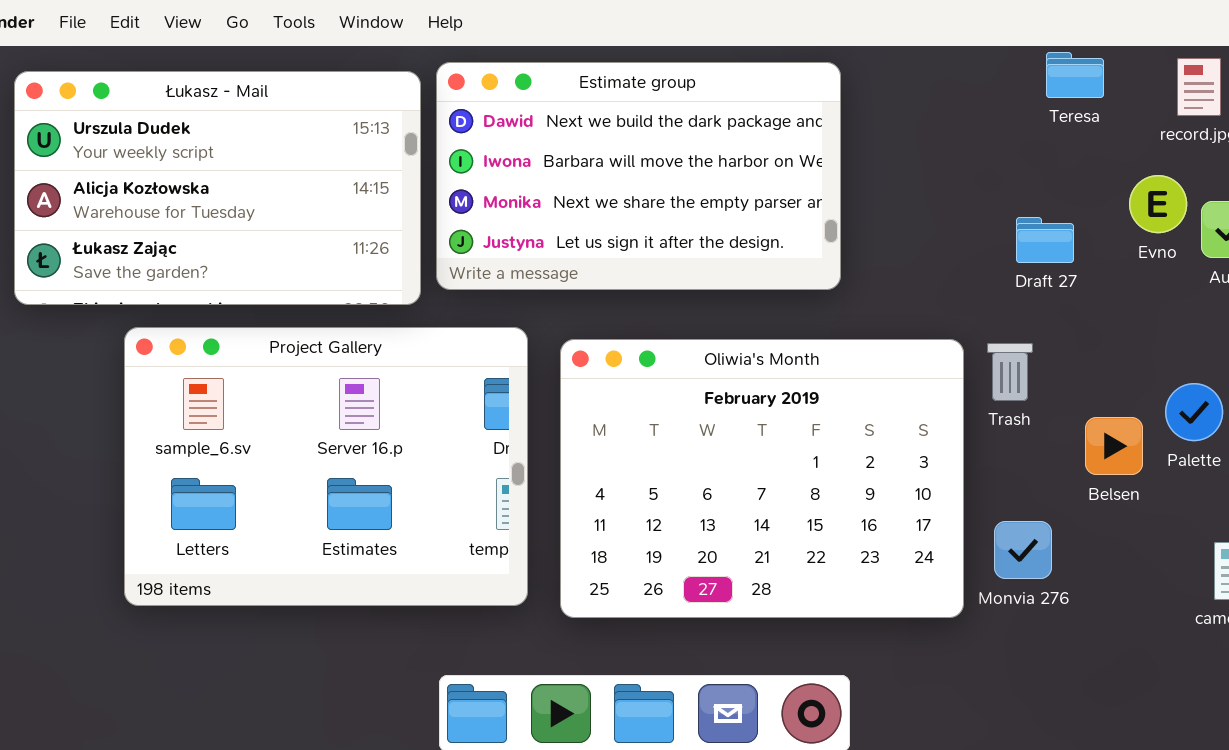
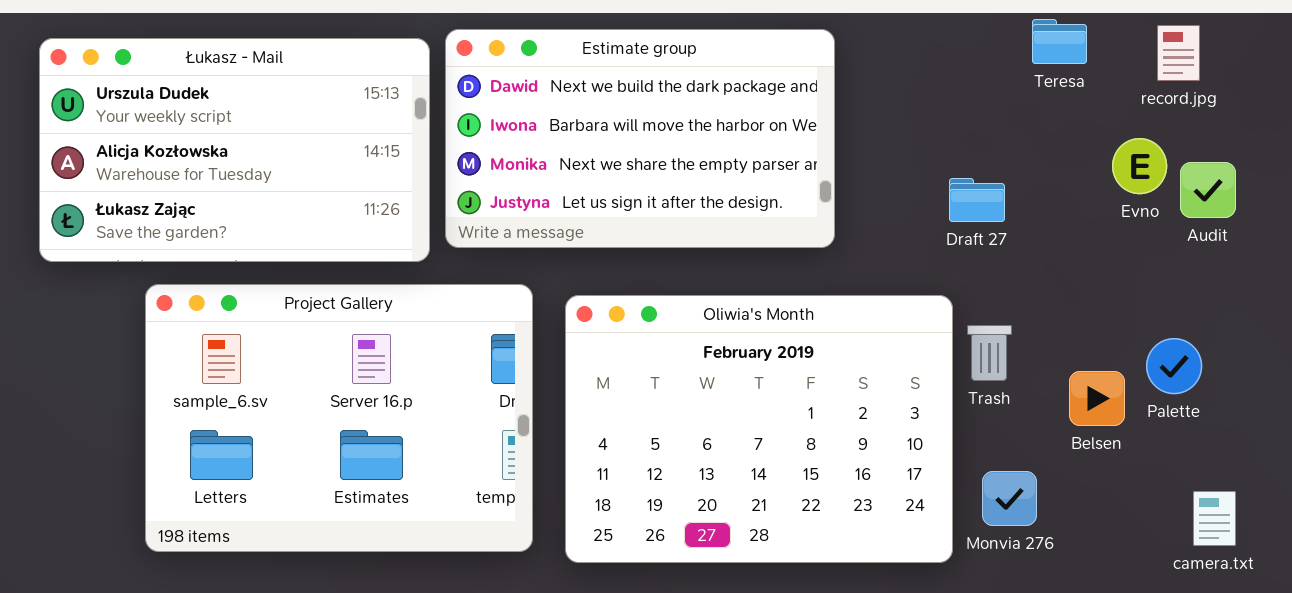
Draft 27: [1016,217,1074,263] -> [949,178,1005,222], moved
Trash: [987,343,1033,401] -> [967,325,1012,381], moved

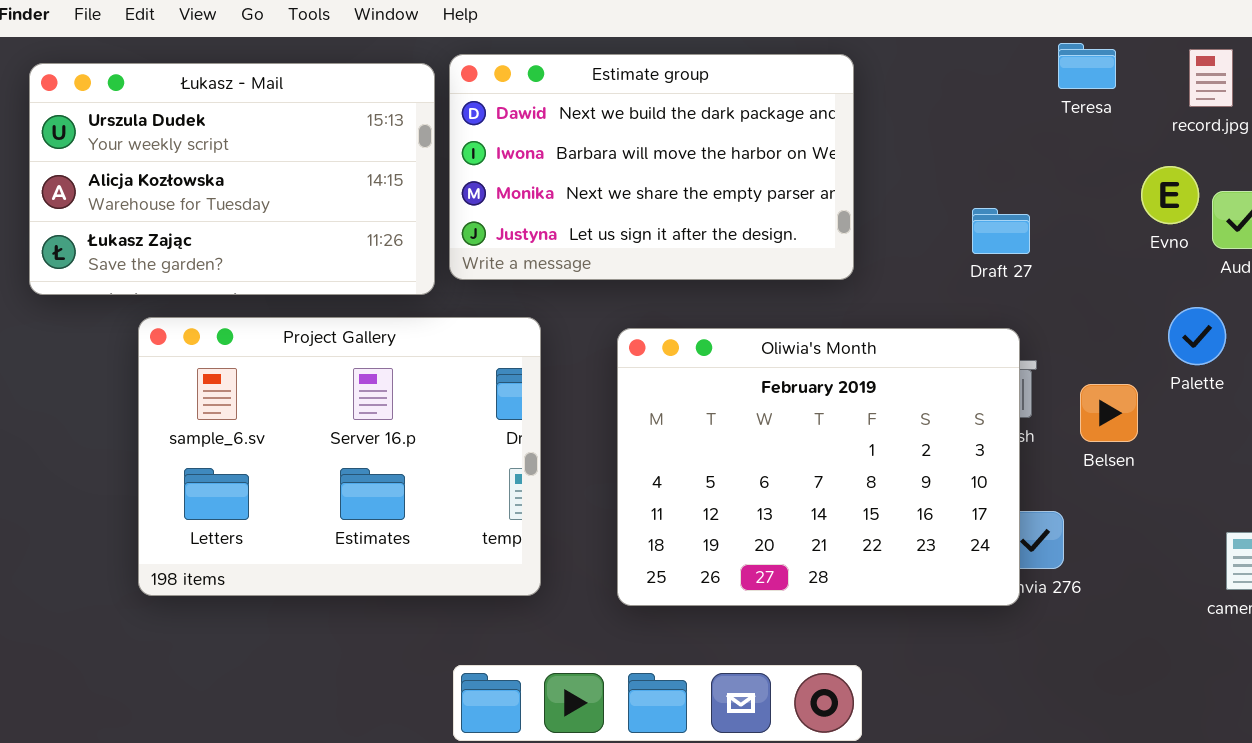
Oliwia's Month: [565,295,953,563] -> [617,328,1020,606], moved
Palette: [1146,338,1202,394] -> [1168,307,1226,365], moved
Belsen: [1069,371,1125,426] -> [1080,384,1138,442], moved

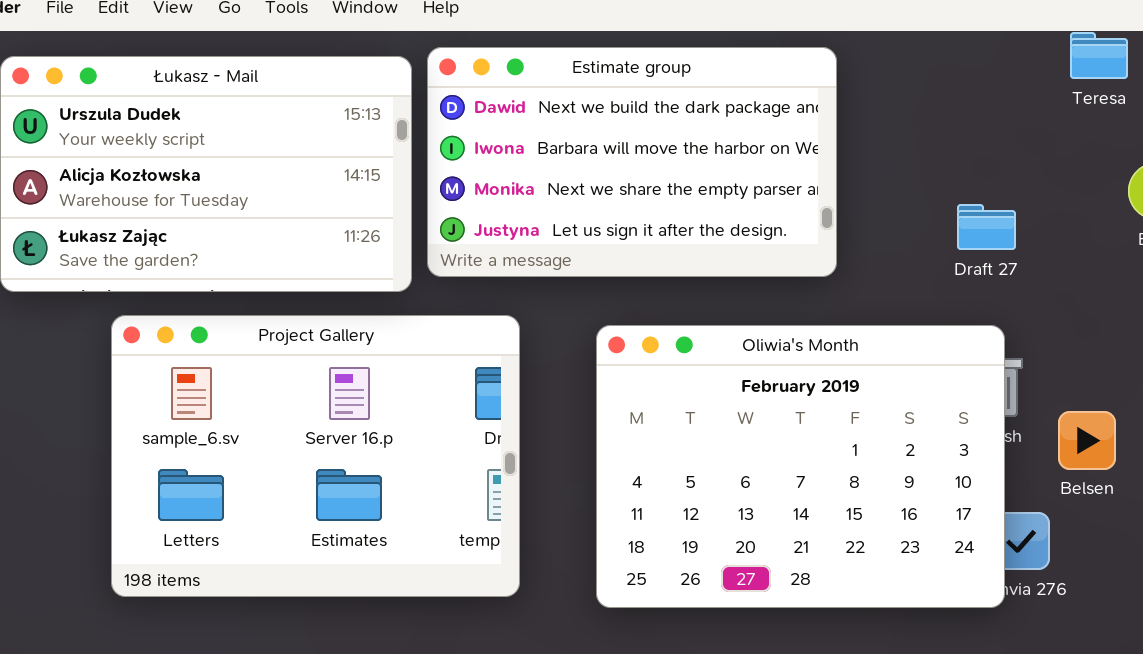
Teresa: [1058,43,1116,89] -> [1070,32,1128,79], moved
Belsen: [1080,384,1138,442] -> [1058,411,1116,470], moved

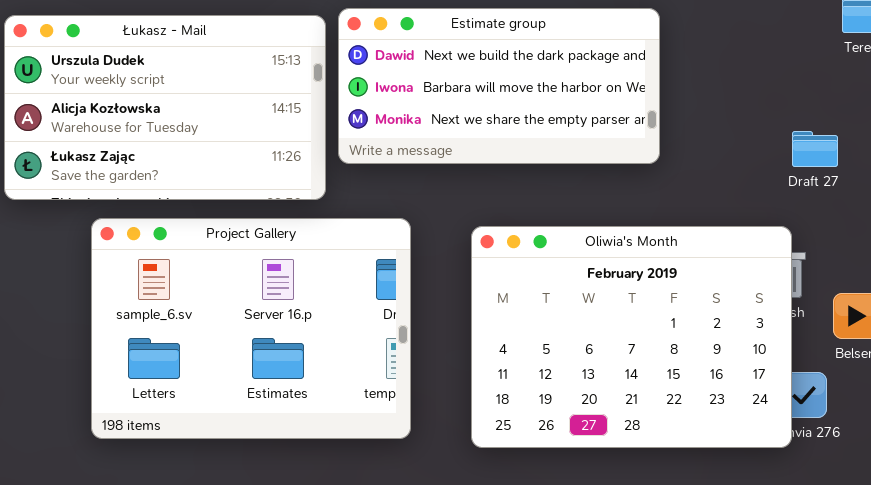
Estimate group: [427,47,837,277] -> [338,8,660,164], resized
Draft 27: [957,204,1016,250] -> [792,131,838,167], moved

